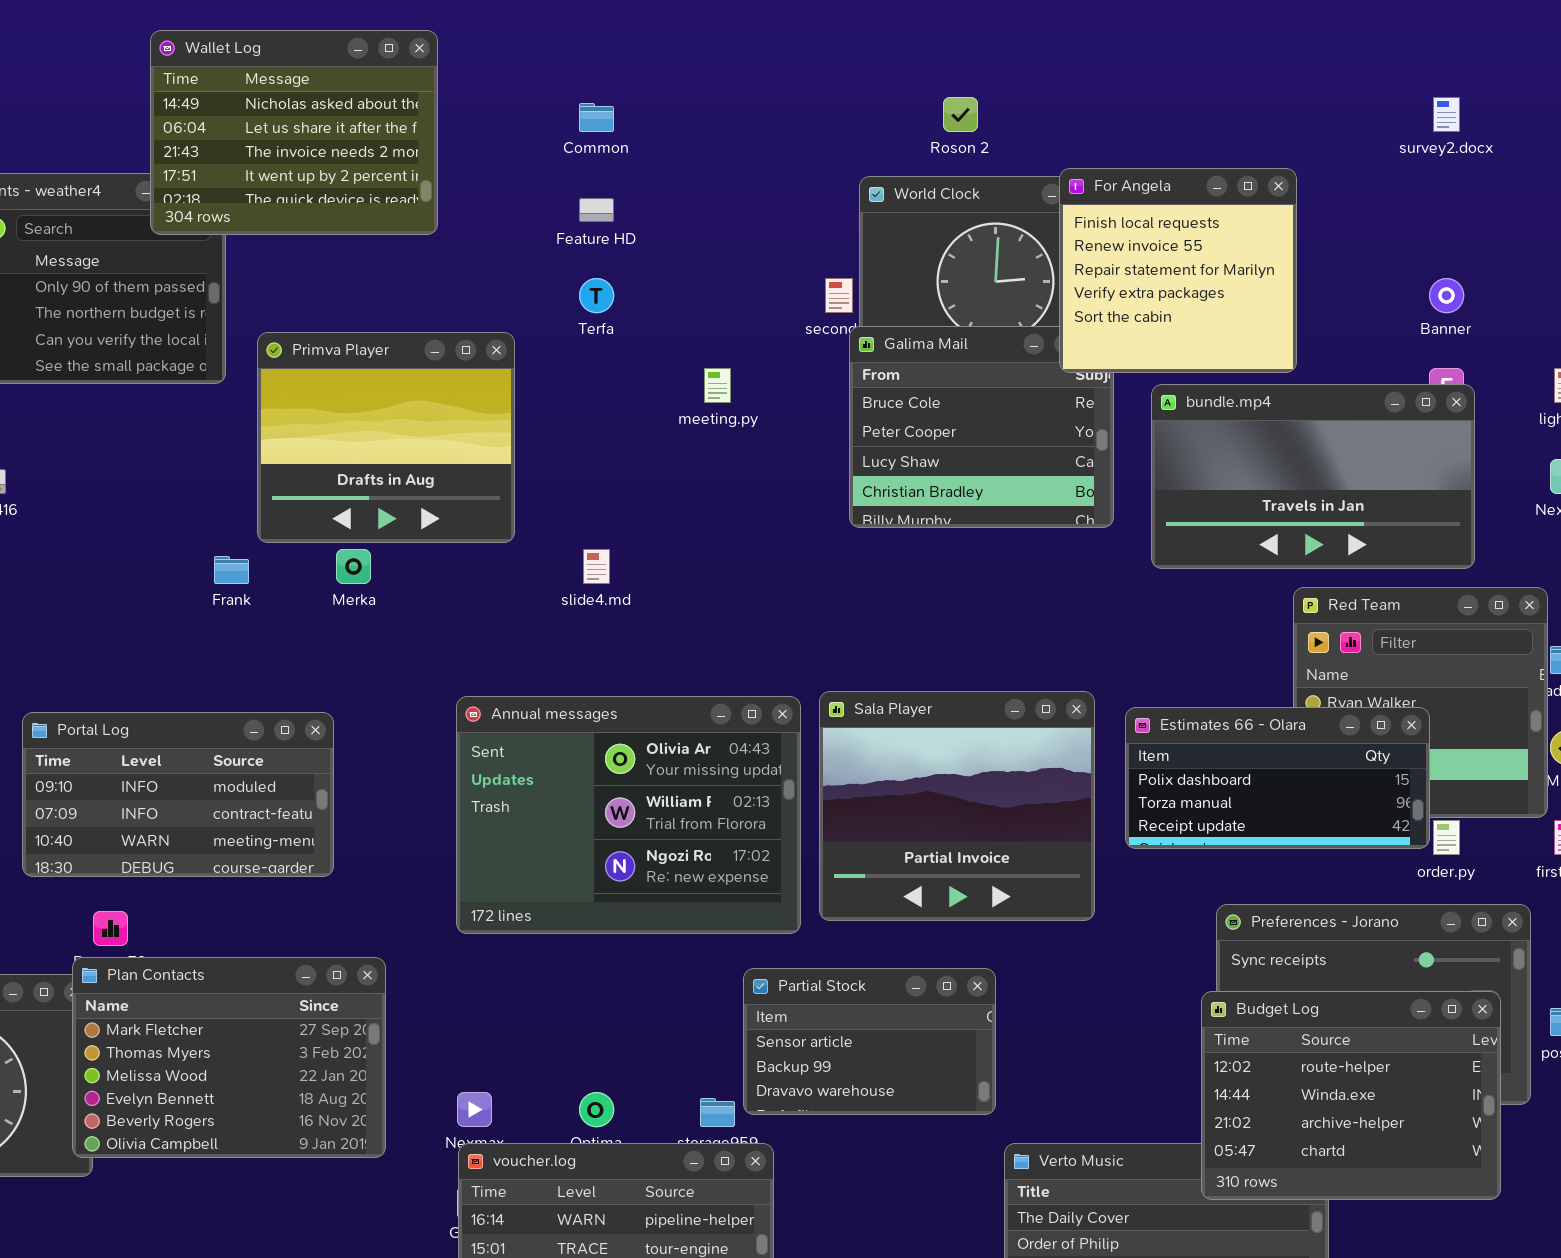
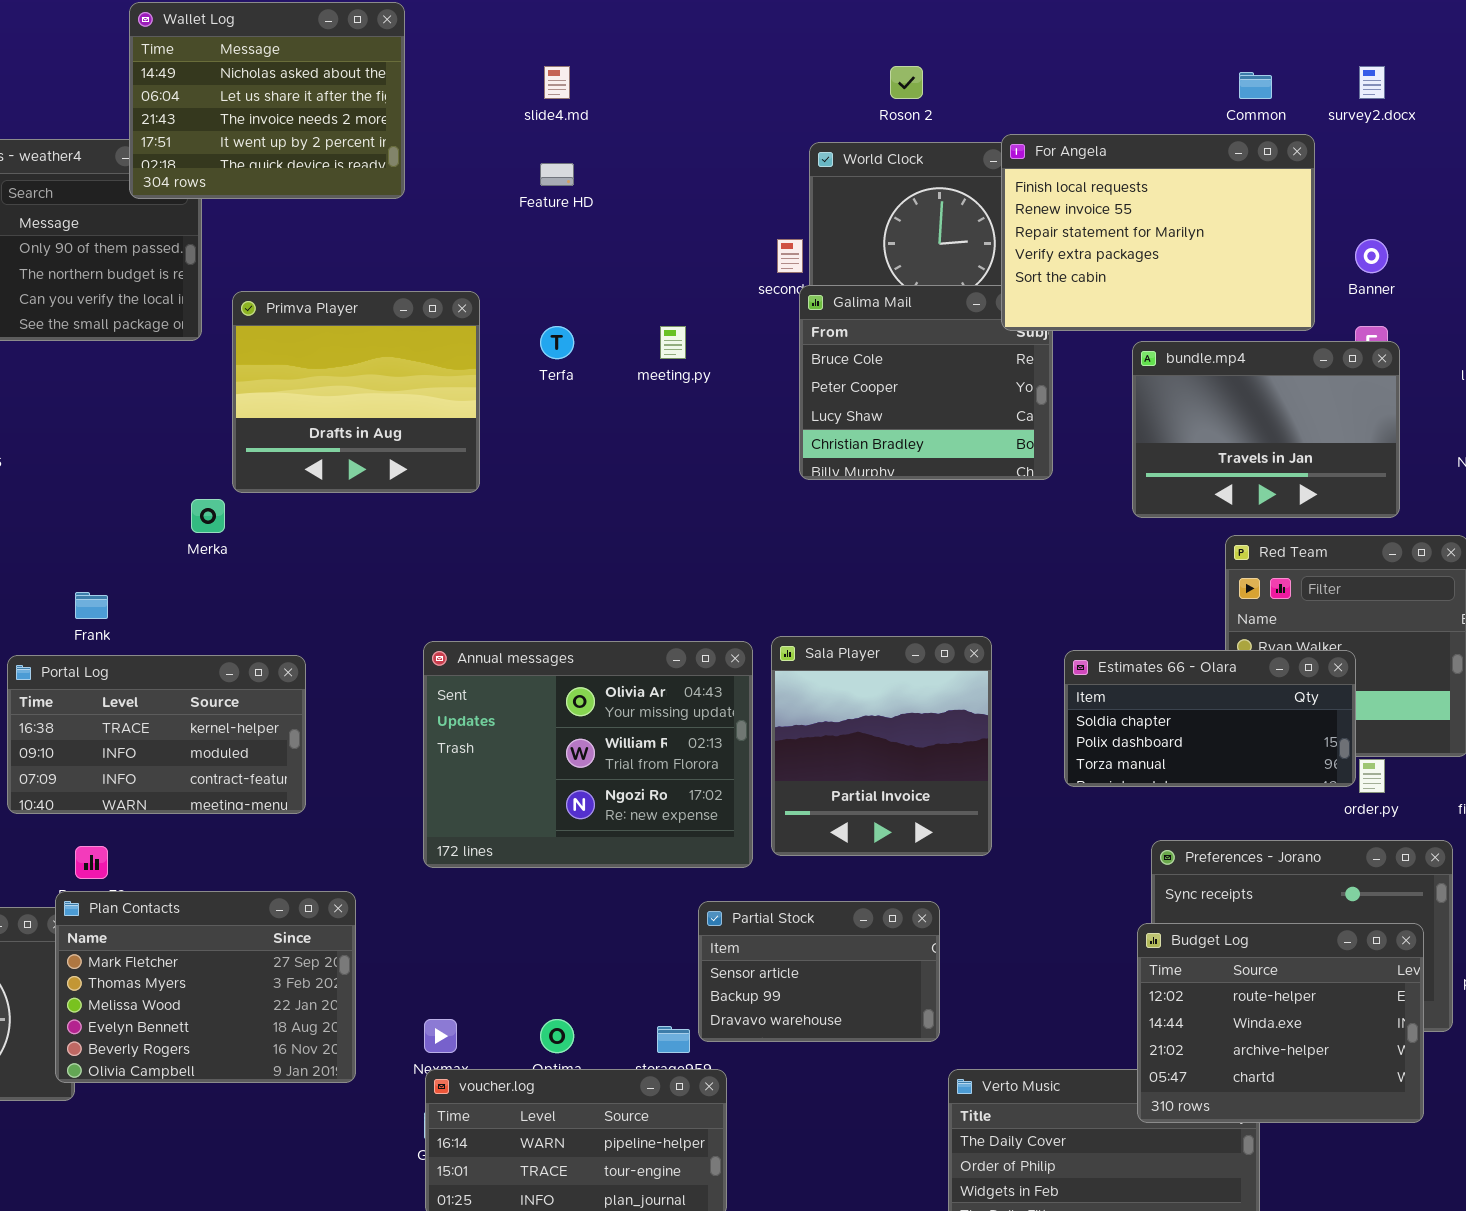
Common: [579,103,614,132] -> [1239,72,1272,99], moved
For Angela: [1059,168,1297,373] -> [1001,134,1315,331], resized
Terfa: [579,278,614,313] -> [540,326,574,359], moved
bundle.mp4: [1151,384,1475,569] -> [1132,341,1400,518], resized
Merka: [336,549,371,584] -> [191,499,225,533], moved
slide4.md: [583,549,610,584] -> [544,66,570,99], moved
Frank: [214,556,249,584] -> [75,592,108,619], moved
Sala Player: [819,691,1095,921] -> [771,636,992,856], resized
Estimates 66 - Olara: [1125,707,1430,849] -> [1064,650,1356,787], scrolled up 1 row
Portal Log: [22,712,334,877] -> [7,655,306,814], scrolled up 1 row

